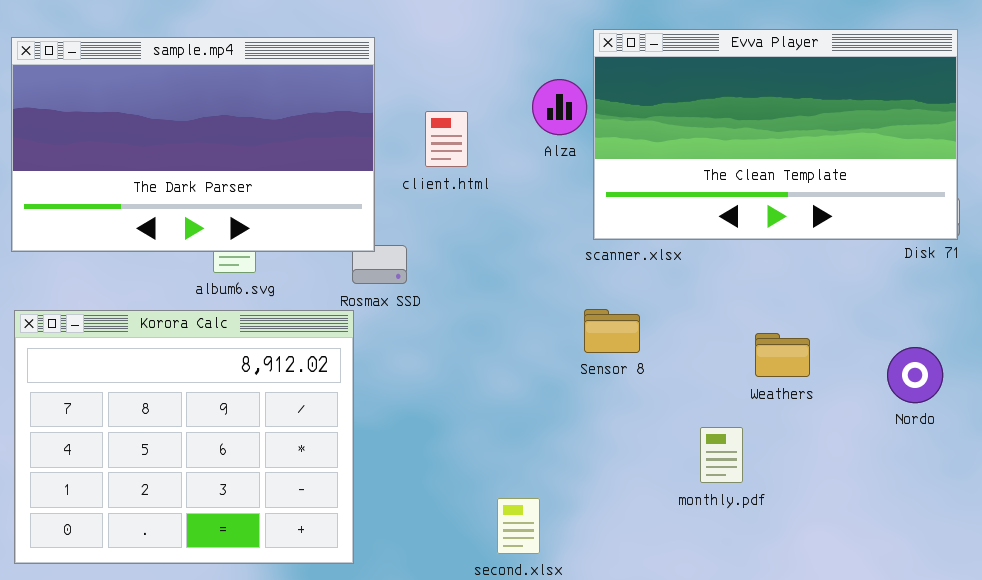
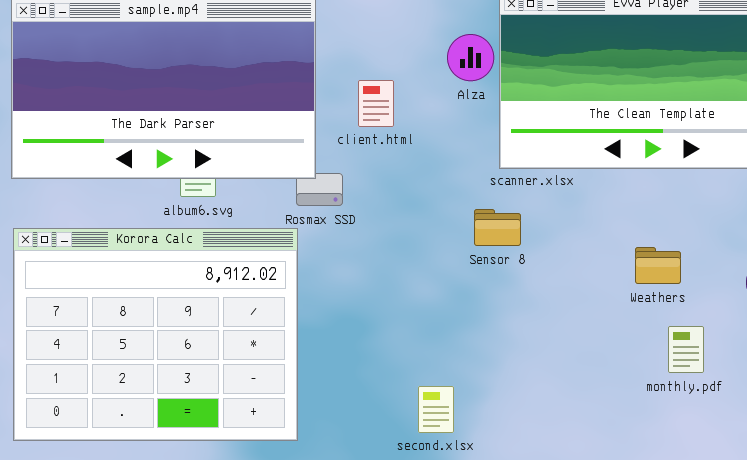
client.html: [425,111,468,167] -> [358,80,394,127], moved
Sensor 8: [584,309,640,353] -> [474,209,521,246], moved
monthly.pdf: [700,427,743,483] -> [668,326,704,373], moved

